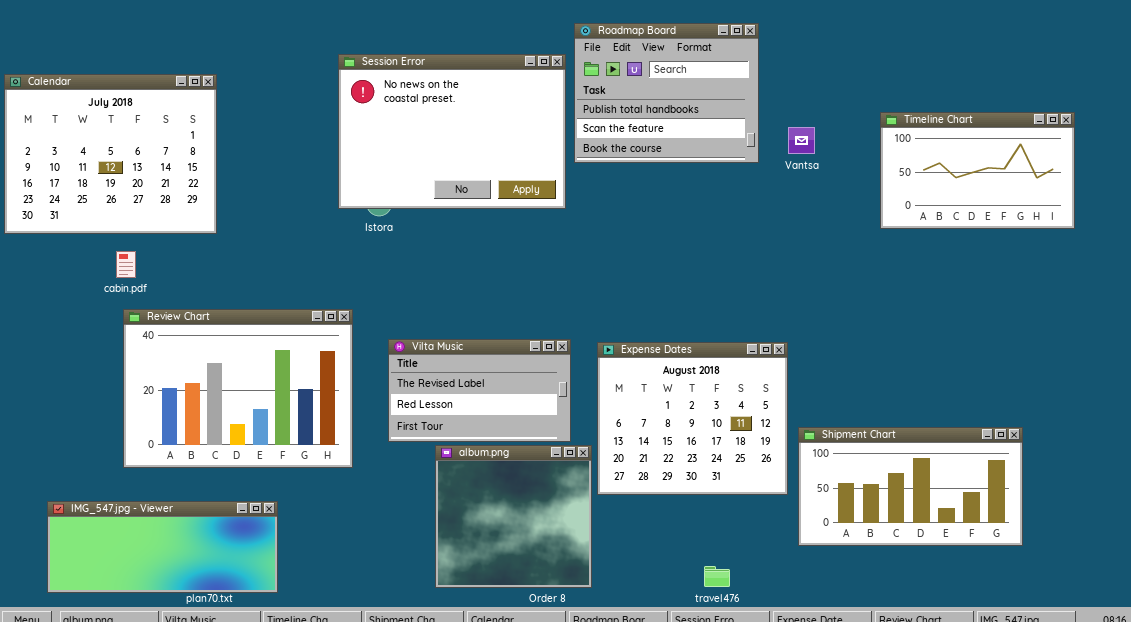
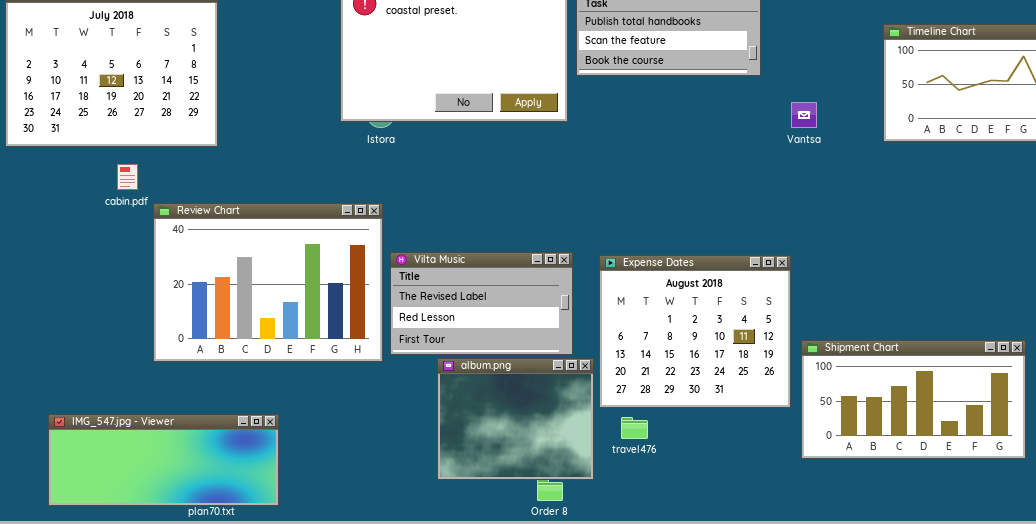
Vantsa: [788,127,815,154] -> [791,102,817,128], moved
Review Chart: [123,309,353,468] -> [153,203,383,362], moved
album.png: [435,445,592,588] -> [437,358,594,480], resized
travel476: [704,566,730,587] -> [621,417,648,439], moved

